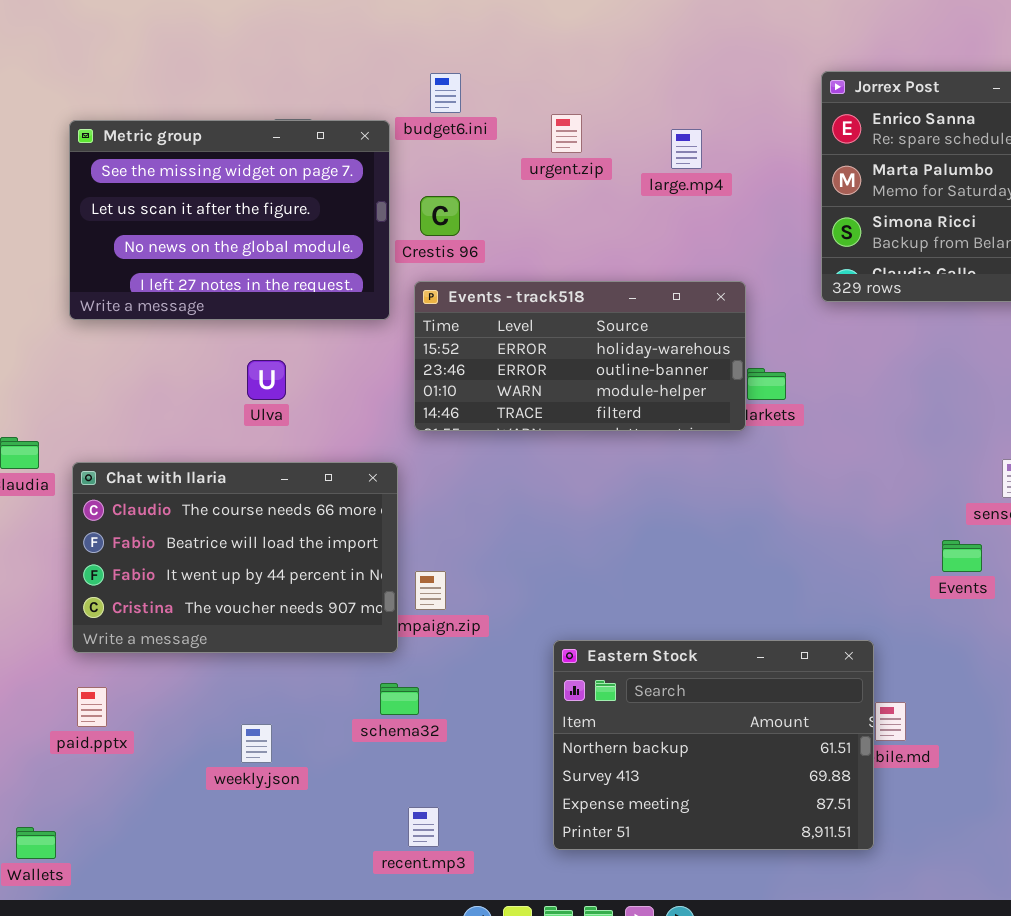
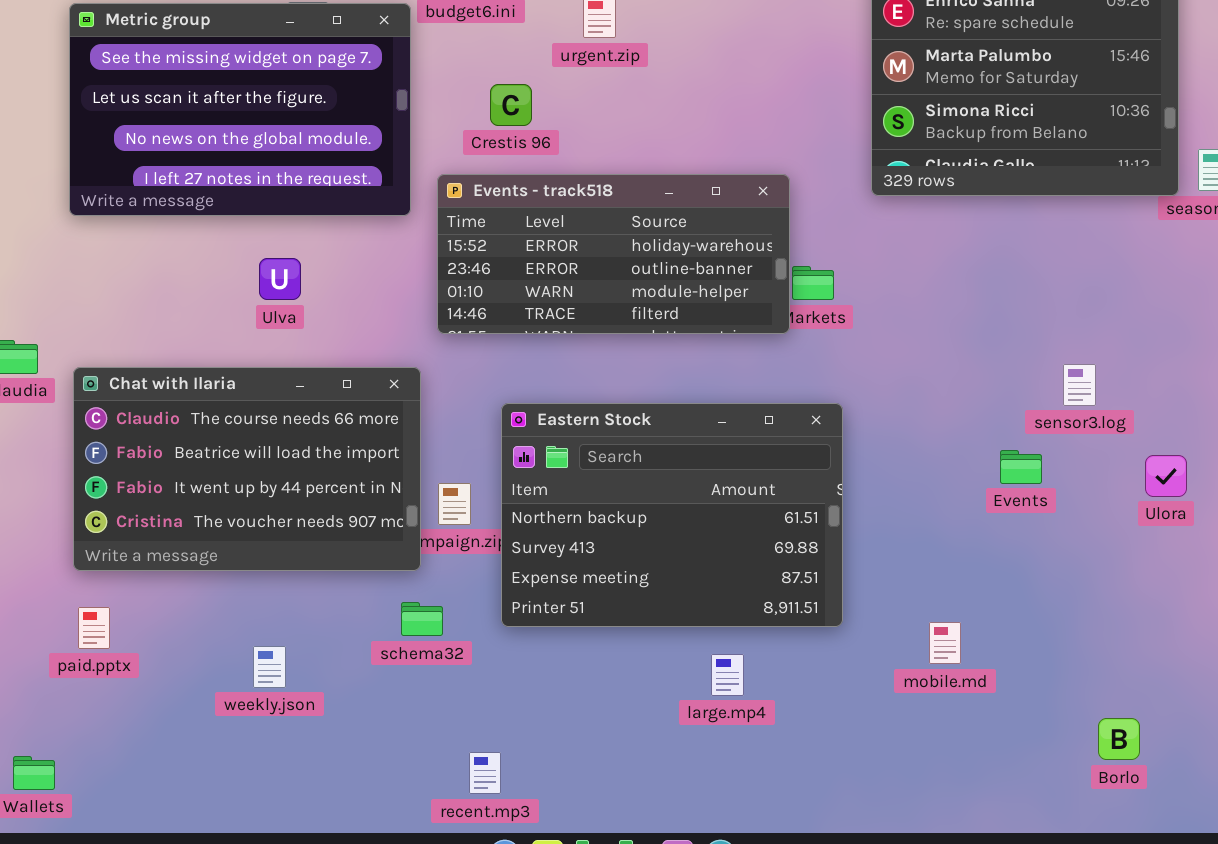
large.mp4: [671,129,702,169] -> [711,654,744,696], moved
Crestis 96: [420,196,460,236] -> [490,84,532,126], moved
Eastern Stock: [553,640,874,850] -> [501,403,843,627], moved
recent.mp3: [408,807,439,847] -> [469,752,501,794], moved

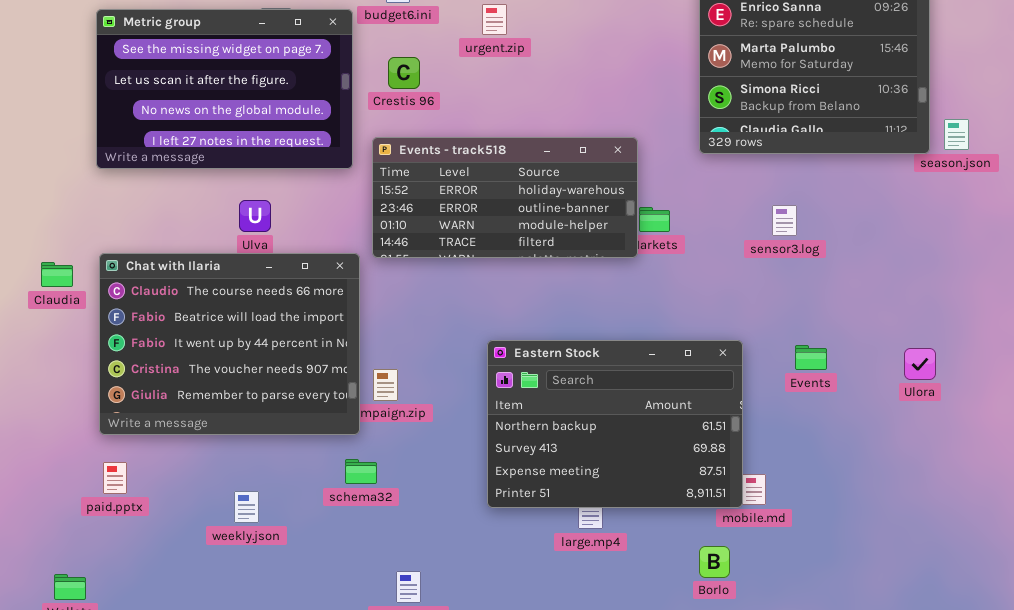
Crestis 96: [490,84,532,126] -> [388,57,420,89], moved
sensor3.log: [1063,364,1096,406] -> [772,205,797,236], moved
Chat with Ilaria: [73,367,421,571] -> [99,253,360,435], resized
Eastern Stock: [501,403,843,627] -> [487,340,743,508], moved
Borlo: [1098,718,1140,760] -> [699,546,730,578], moved

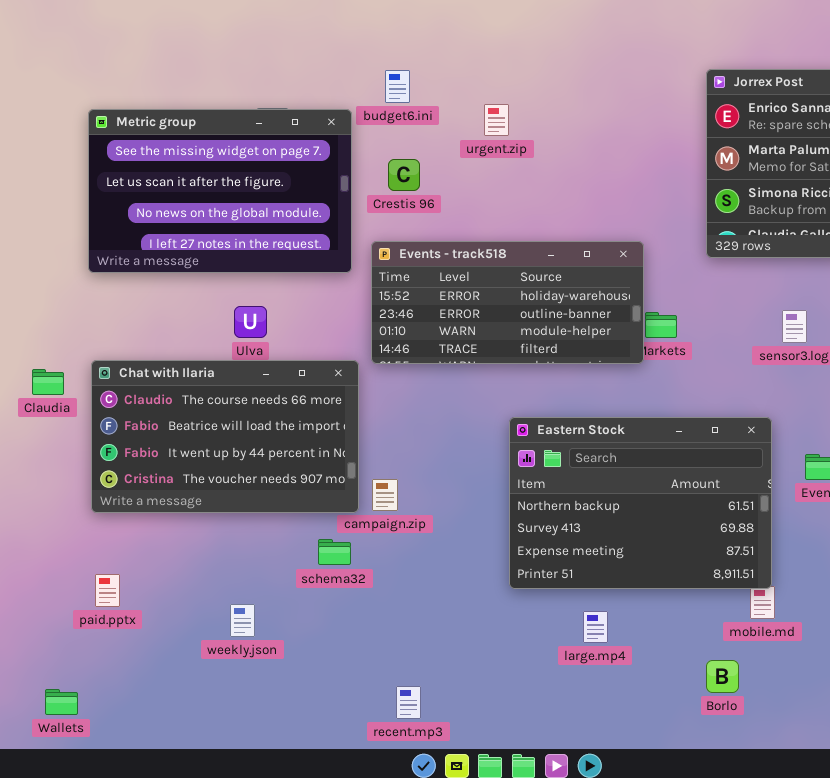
Chat with Ilaria: [99,253,360,435] -> [91,360,359,513], resized
Eastern Stock: [487,340,743,508] -> [509,417,772,589], moved
schema32: [345,459,377,484] -> [318,539,351,565], moved

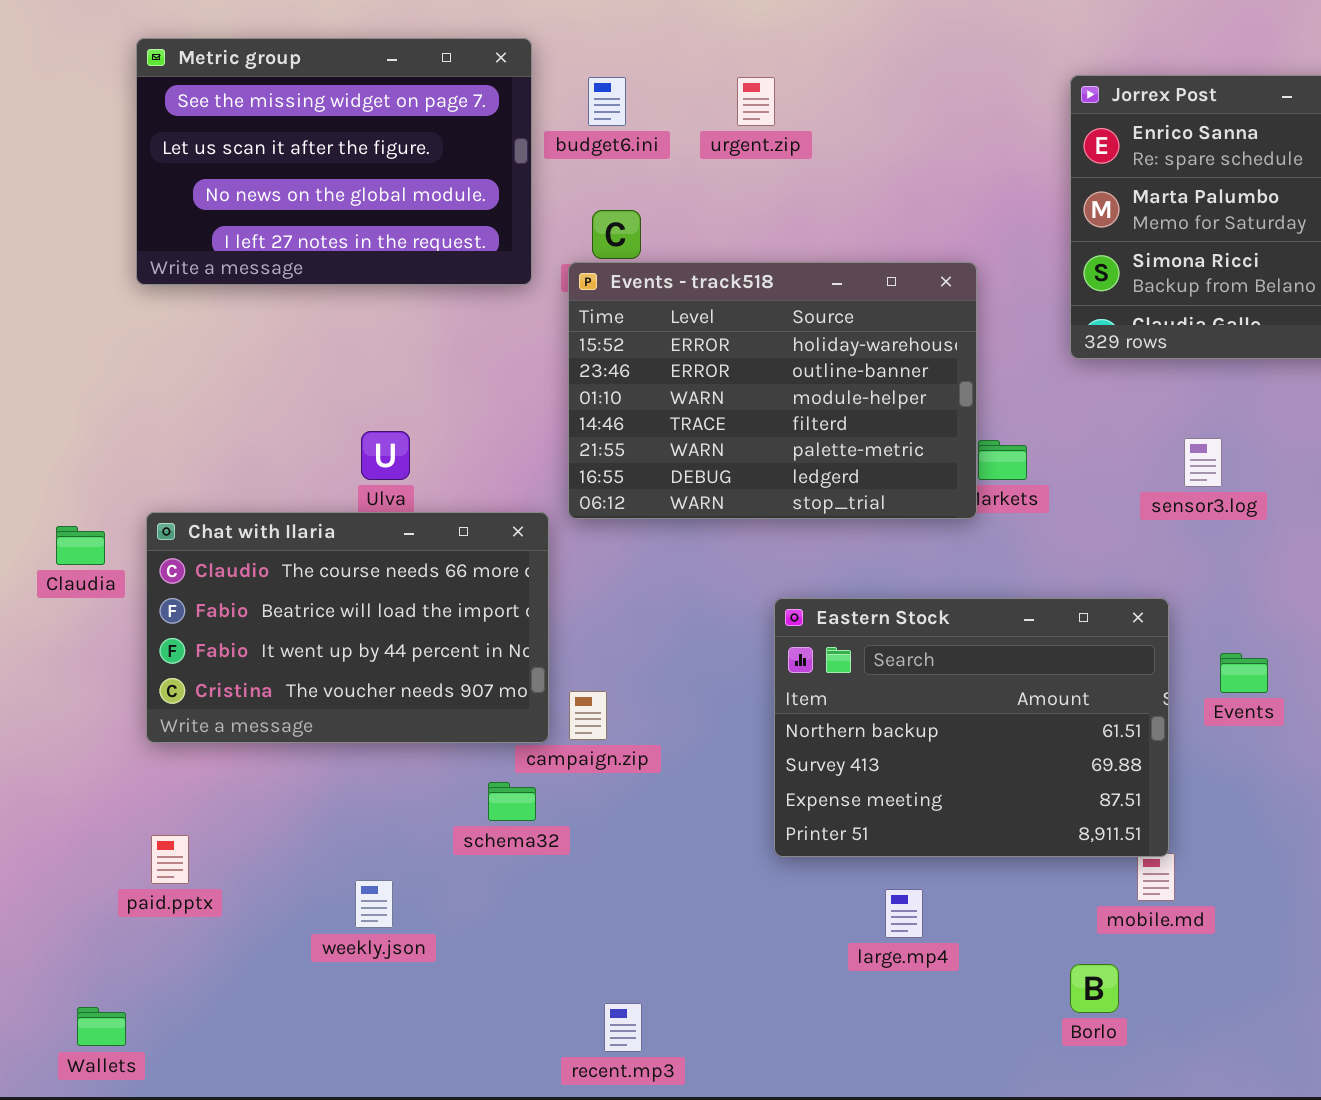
urgent.zip: [484,104,509,136] -> [737,77,775,126], moved
Metric group: [88,109,352,273] -> [136,38,532,285], moved
Events - track518: [371,241,644,364] -> [568,262,977,519], resized

